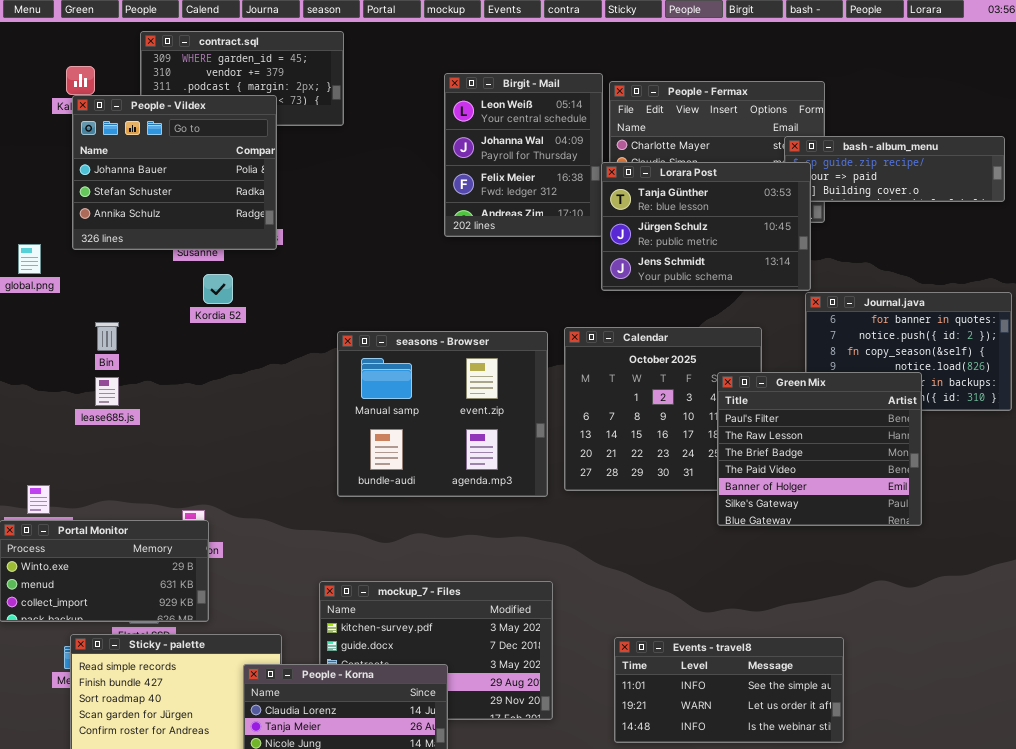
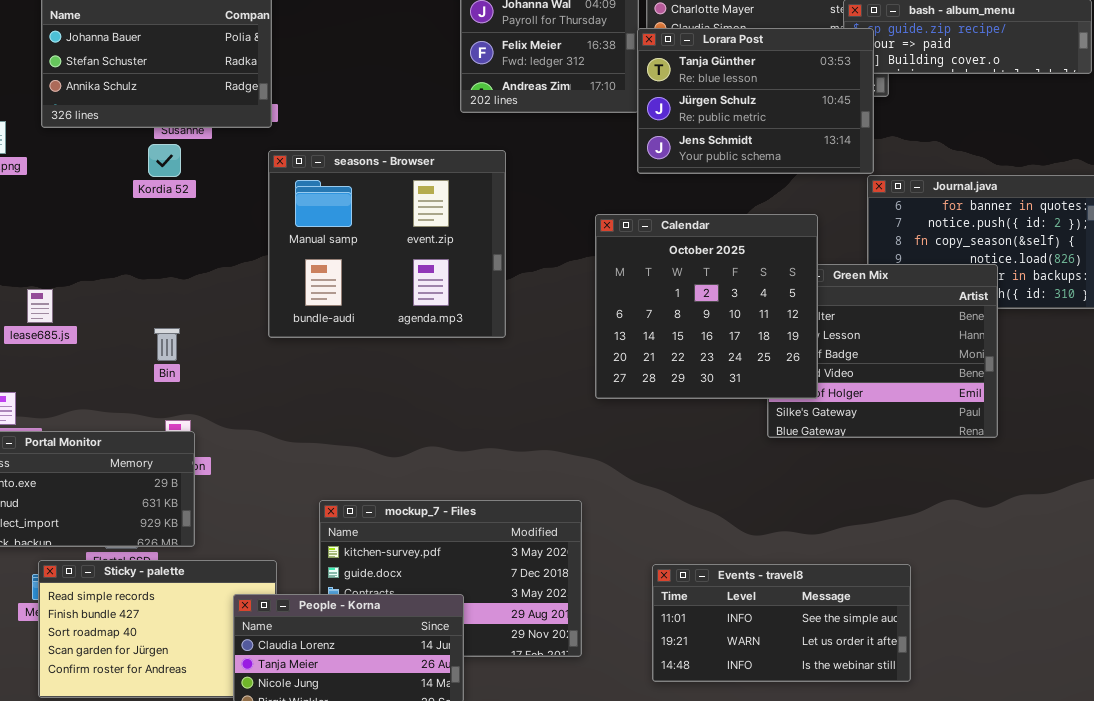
Kordia 52: [203,274,233,304] -> [148,144,181,177], moved
Bin: [95,322,119,351] -> [154,328,180,361], moved
Calendar: [564,327,762,491] -> [595,214,818,399], raised
seasons - Browser: [337,331,548,497] -> [268,150,506,338], moved
lease685.js: [95,377,119,406] -> [27,289,53,323], moved

